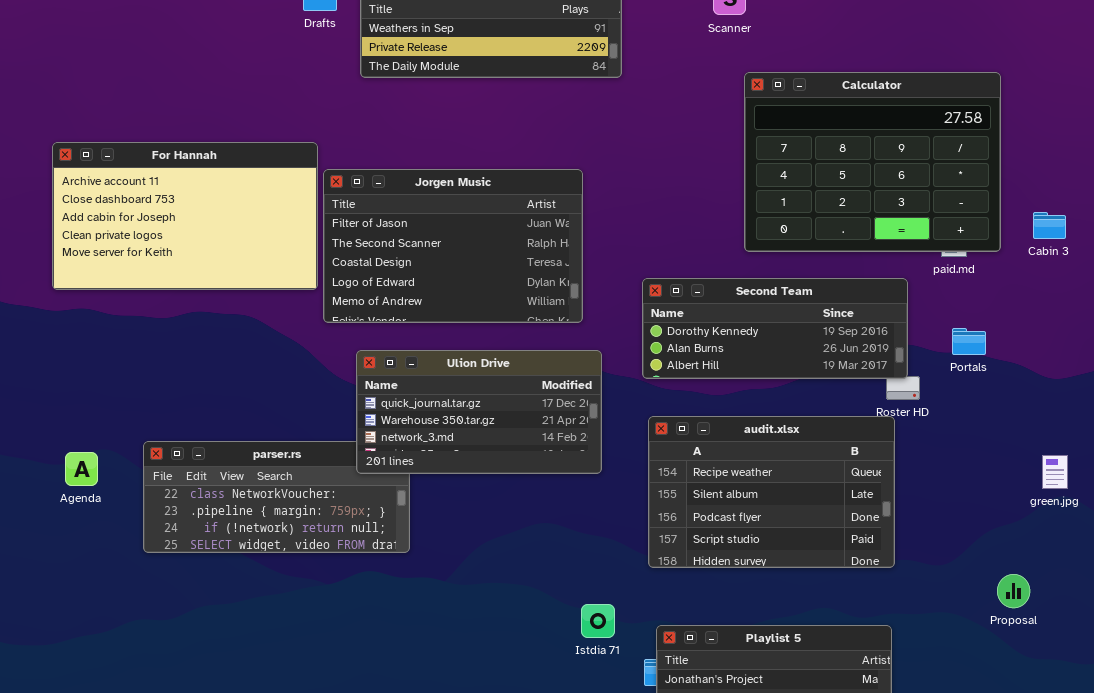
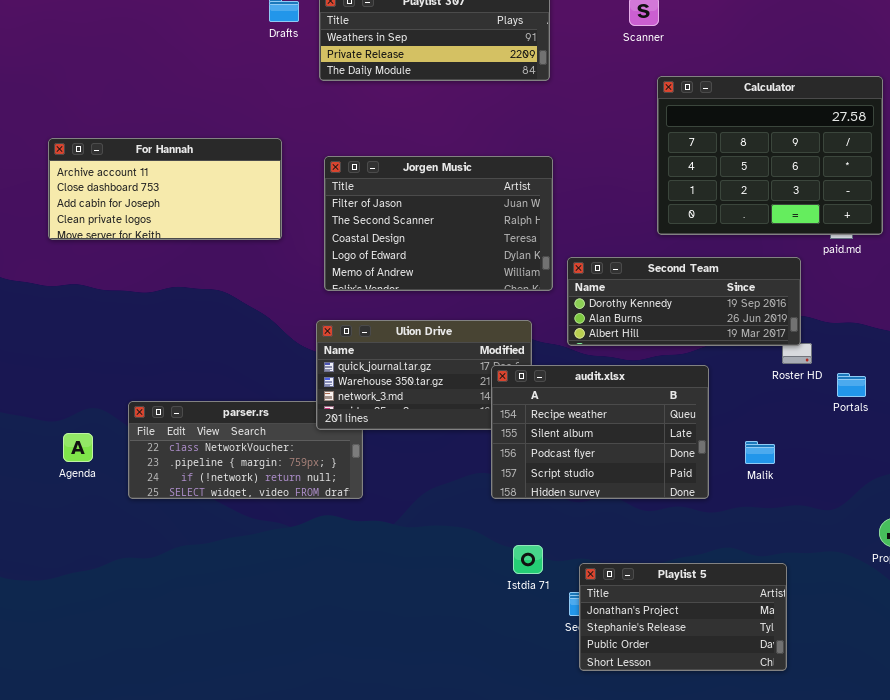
For Hannah: [52,142,318,290] -> [48,138,282,240], resized
Jorgen Music: [323,169,583,323] -> [324,156,553,291], moved
Portals: [952,328,986,355] -> [837,373,866,397], moved
audit.xlsx: [648,416,895,568] -> [491,365,709,499], moved
Agenda: [65,452,98,486] -> [63,433,93,462], moved

